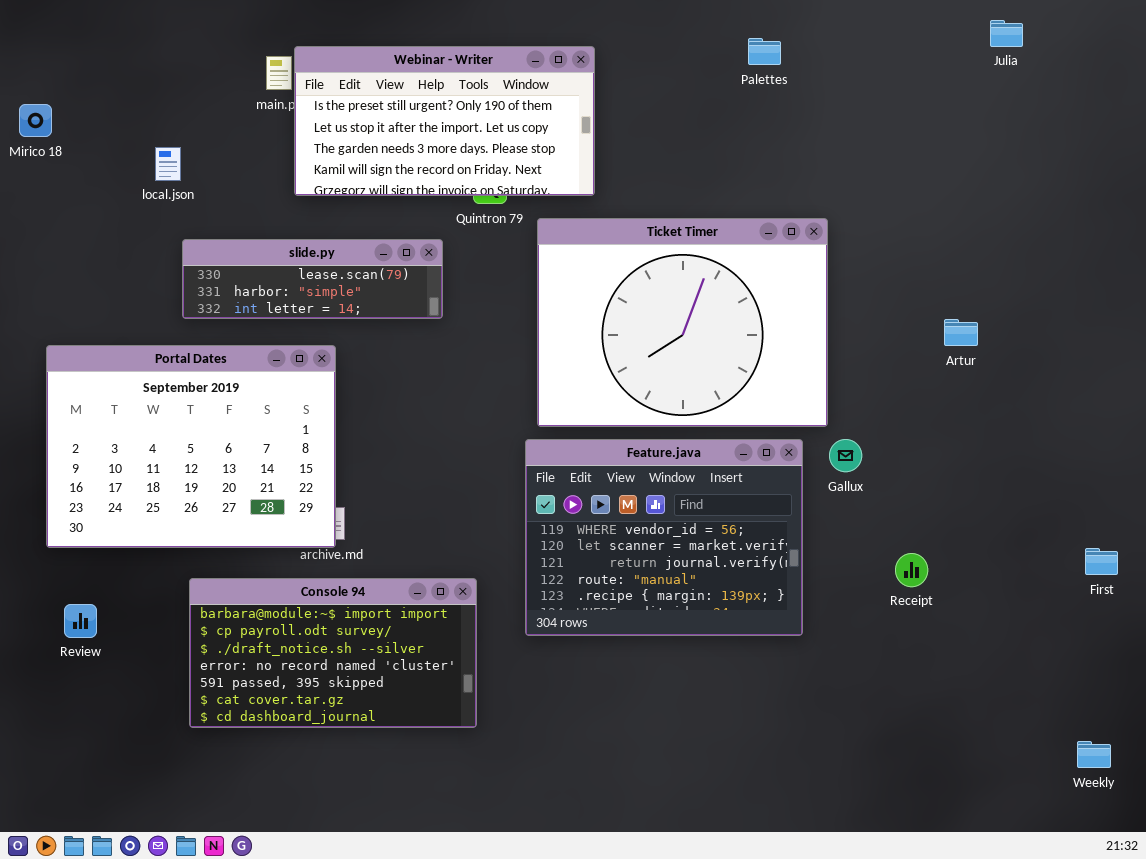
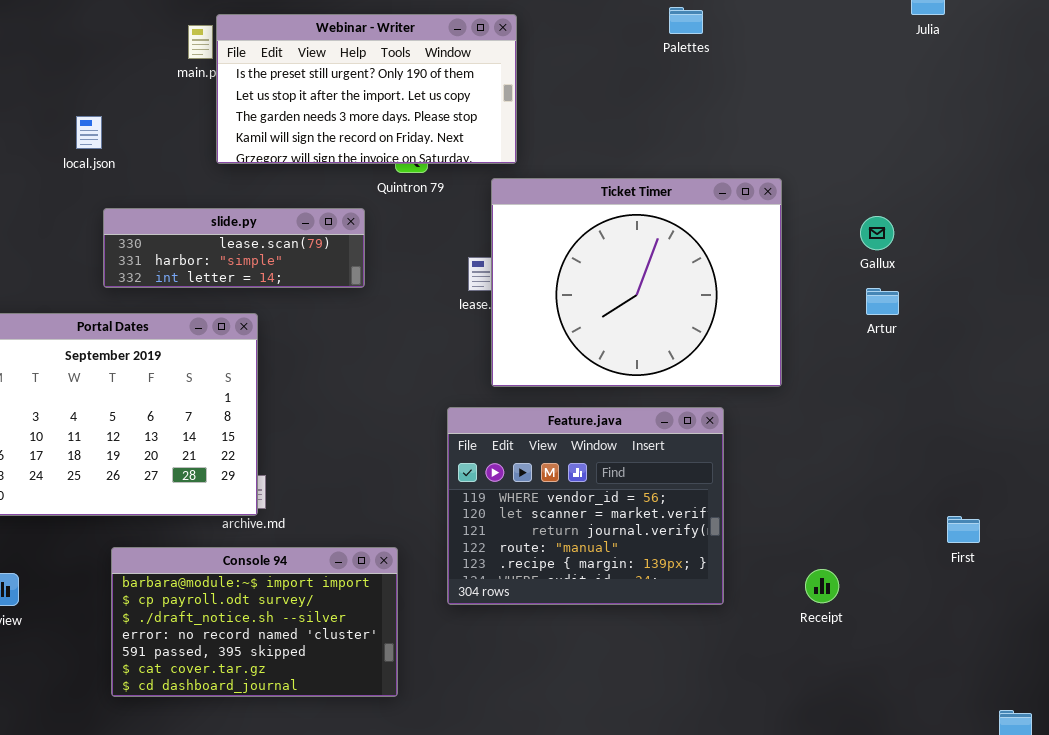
Ticket Timer: [537,218,828,427] -> [491,178,782,387], moved
Gallux: [829,439,862,472] -> [860,216,894,250], moved
First: [1085,548,1118,575] -> [947,516,980,543], moved
Receipt: [895,553,928,587] -> [805,569,839,603], moved

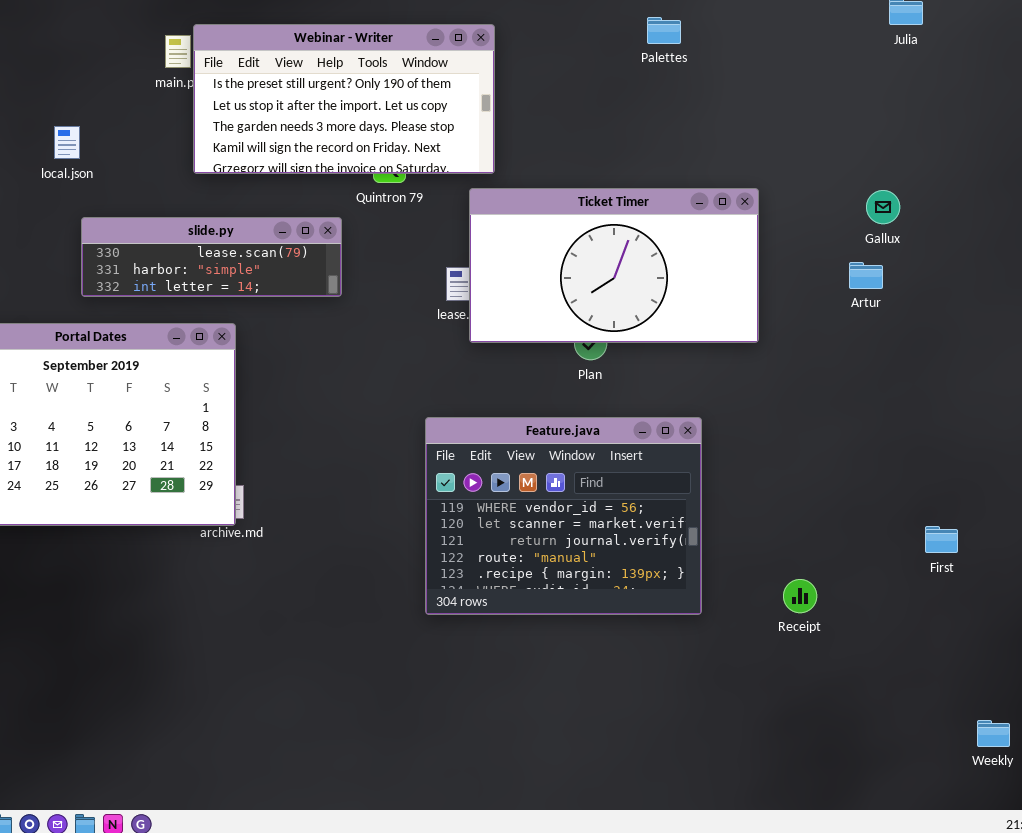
Ticket Timer: [491,178,782,387] -> [469,188,759,343], resized
Gallux: [860,216,894,250] -> [866,190,900,224], moved
Artur: [866,288,899,315] -> [849,262,883,289], moved
Console 94: [111,547,398,697] -> none, closed

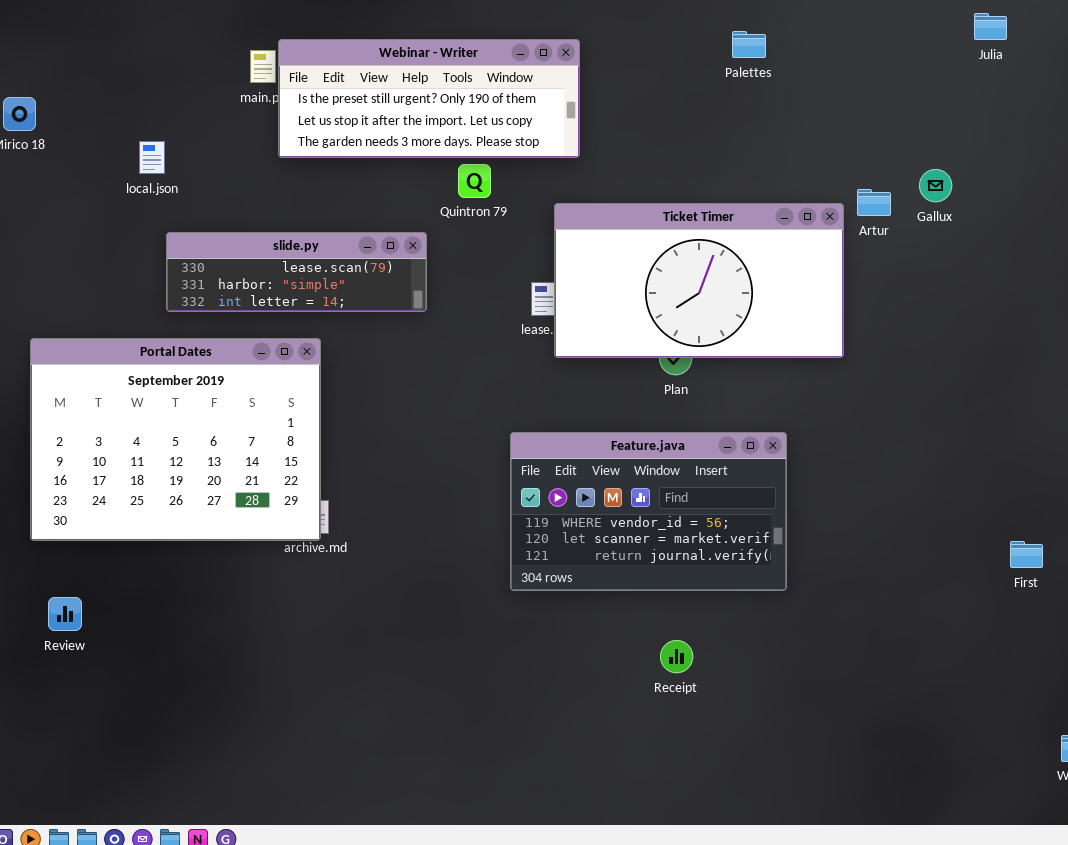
Webinar - Writer: [193,24,495,174] -> [278,39,580,158], resized
Gallux: [866,190,900,224] -> [919,169,952,202], moved
Artur: [849,262,883,289] -> [857,189,891,216], moved
Feature.java: [425,417,702,615] -> [510,432,787,591], resized
Receipt: [783,579,817,613] -> [660,640,693,673], moved

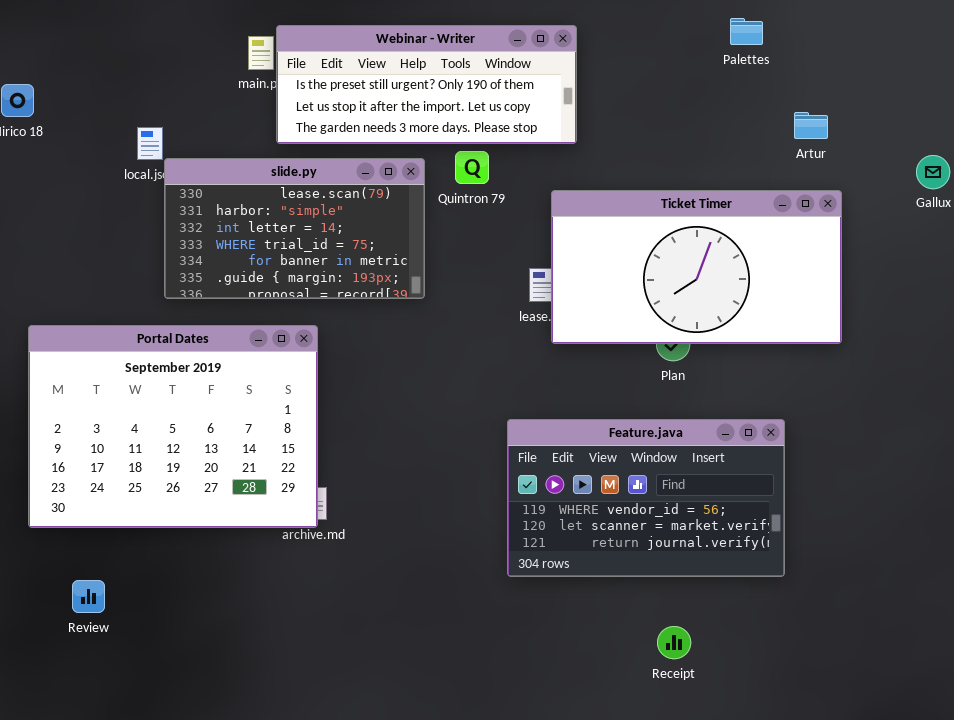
Artur: [857,189,891,216] -> [794,112,828,139], moved
slide.py: [166,232,427,312] -> [164,158,425,299], resized
Review: [48,597,82,631] -> [72,580,105,613], moved

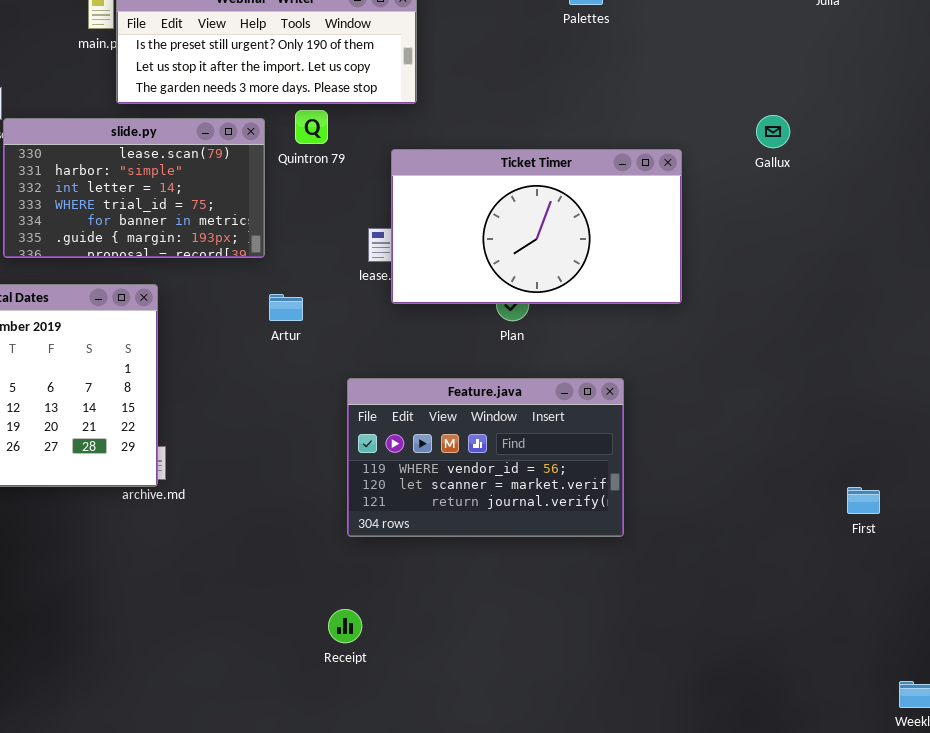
Artur: [794,112,828,139] -> [269,294,303,321], moved
Receipt: [657,626,691,659] -> [328,609,362,643], moved

